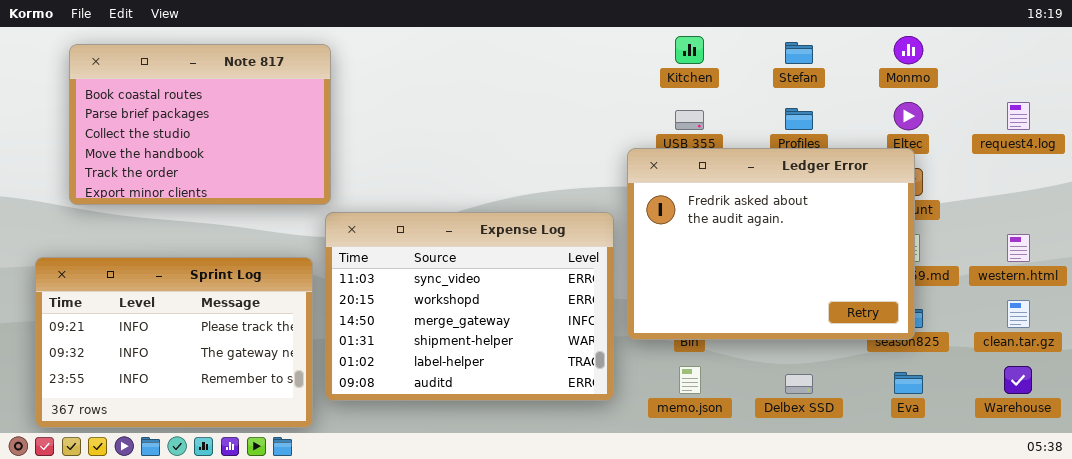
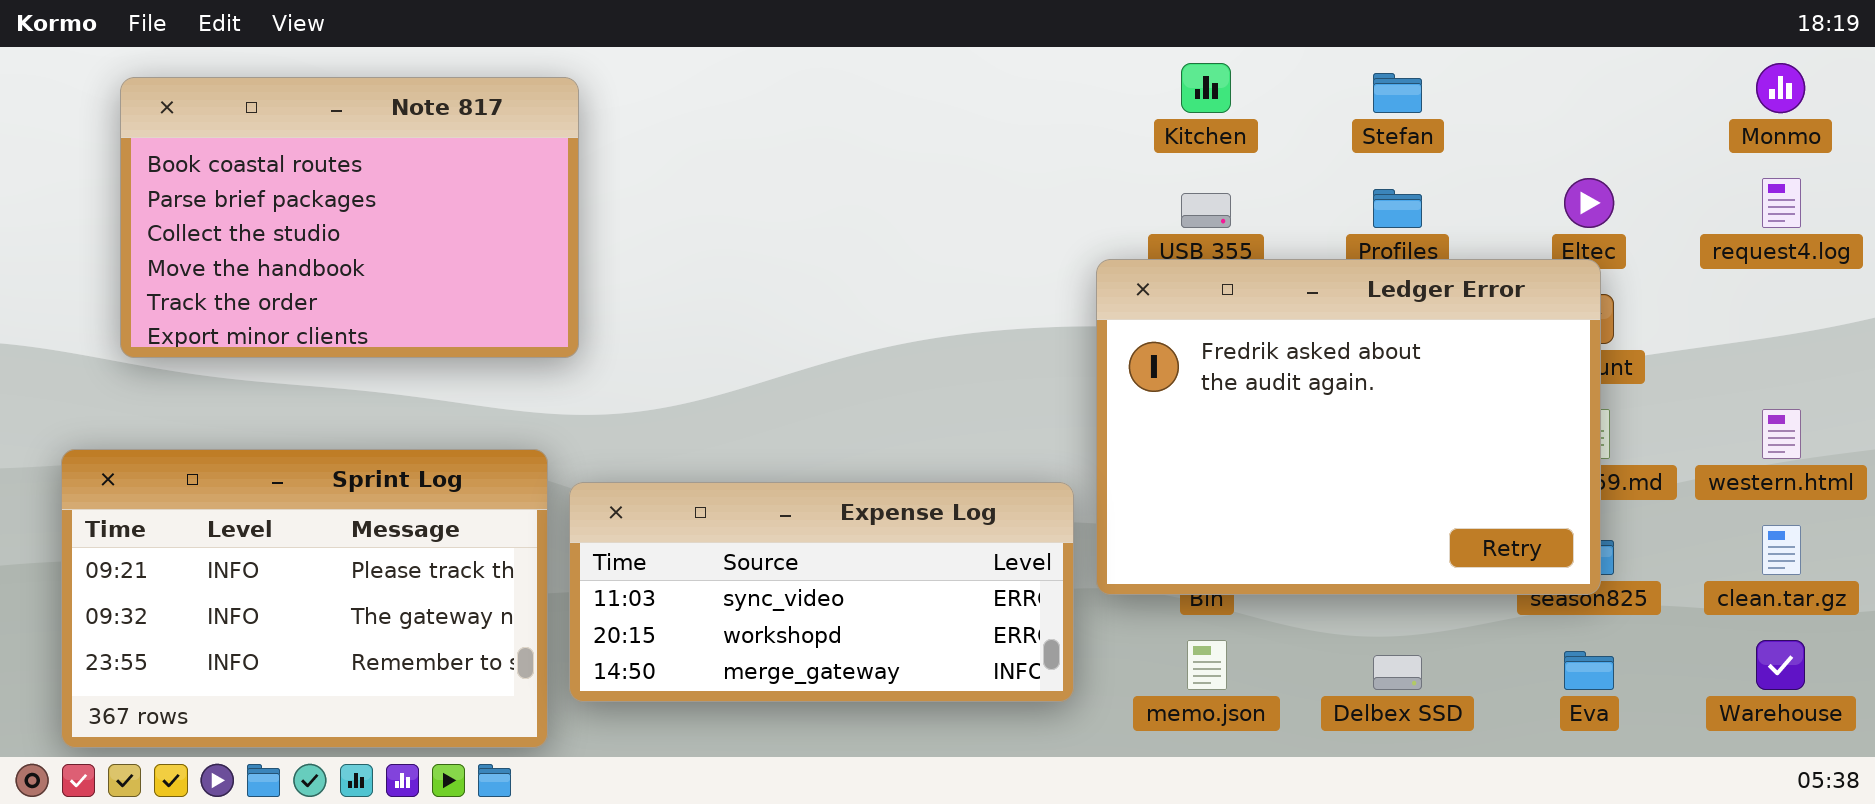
Monmo: [894,36,923,64] -> [1756,63,1805,113], moved
Expense Log: [325,212,614,401] -> [569,482,1074,702], resized

